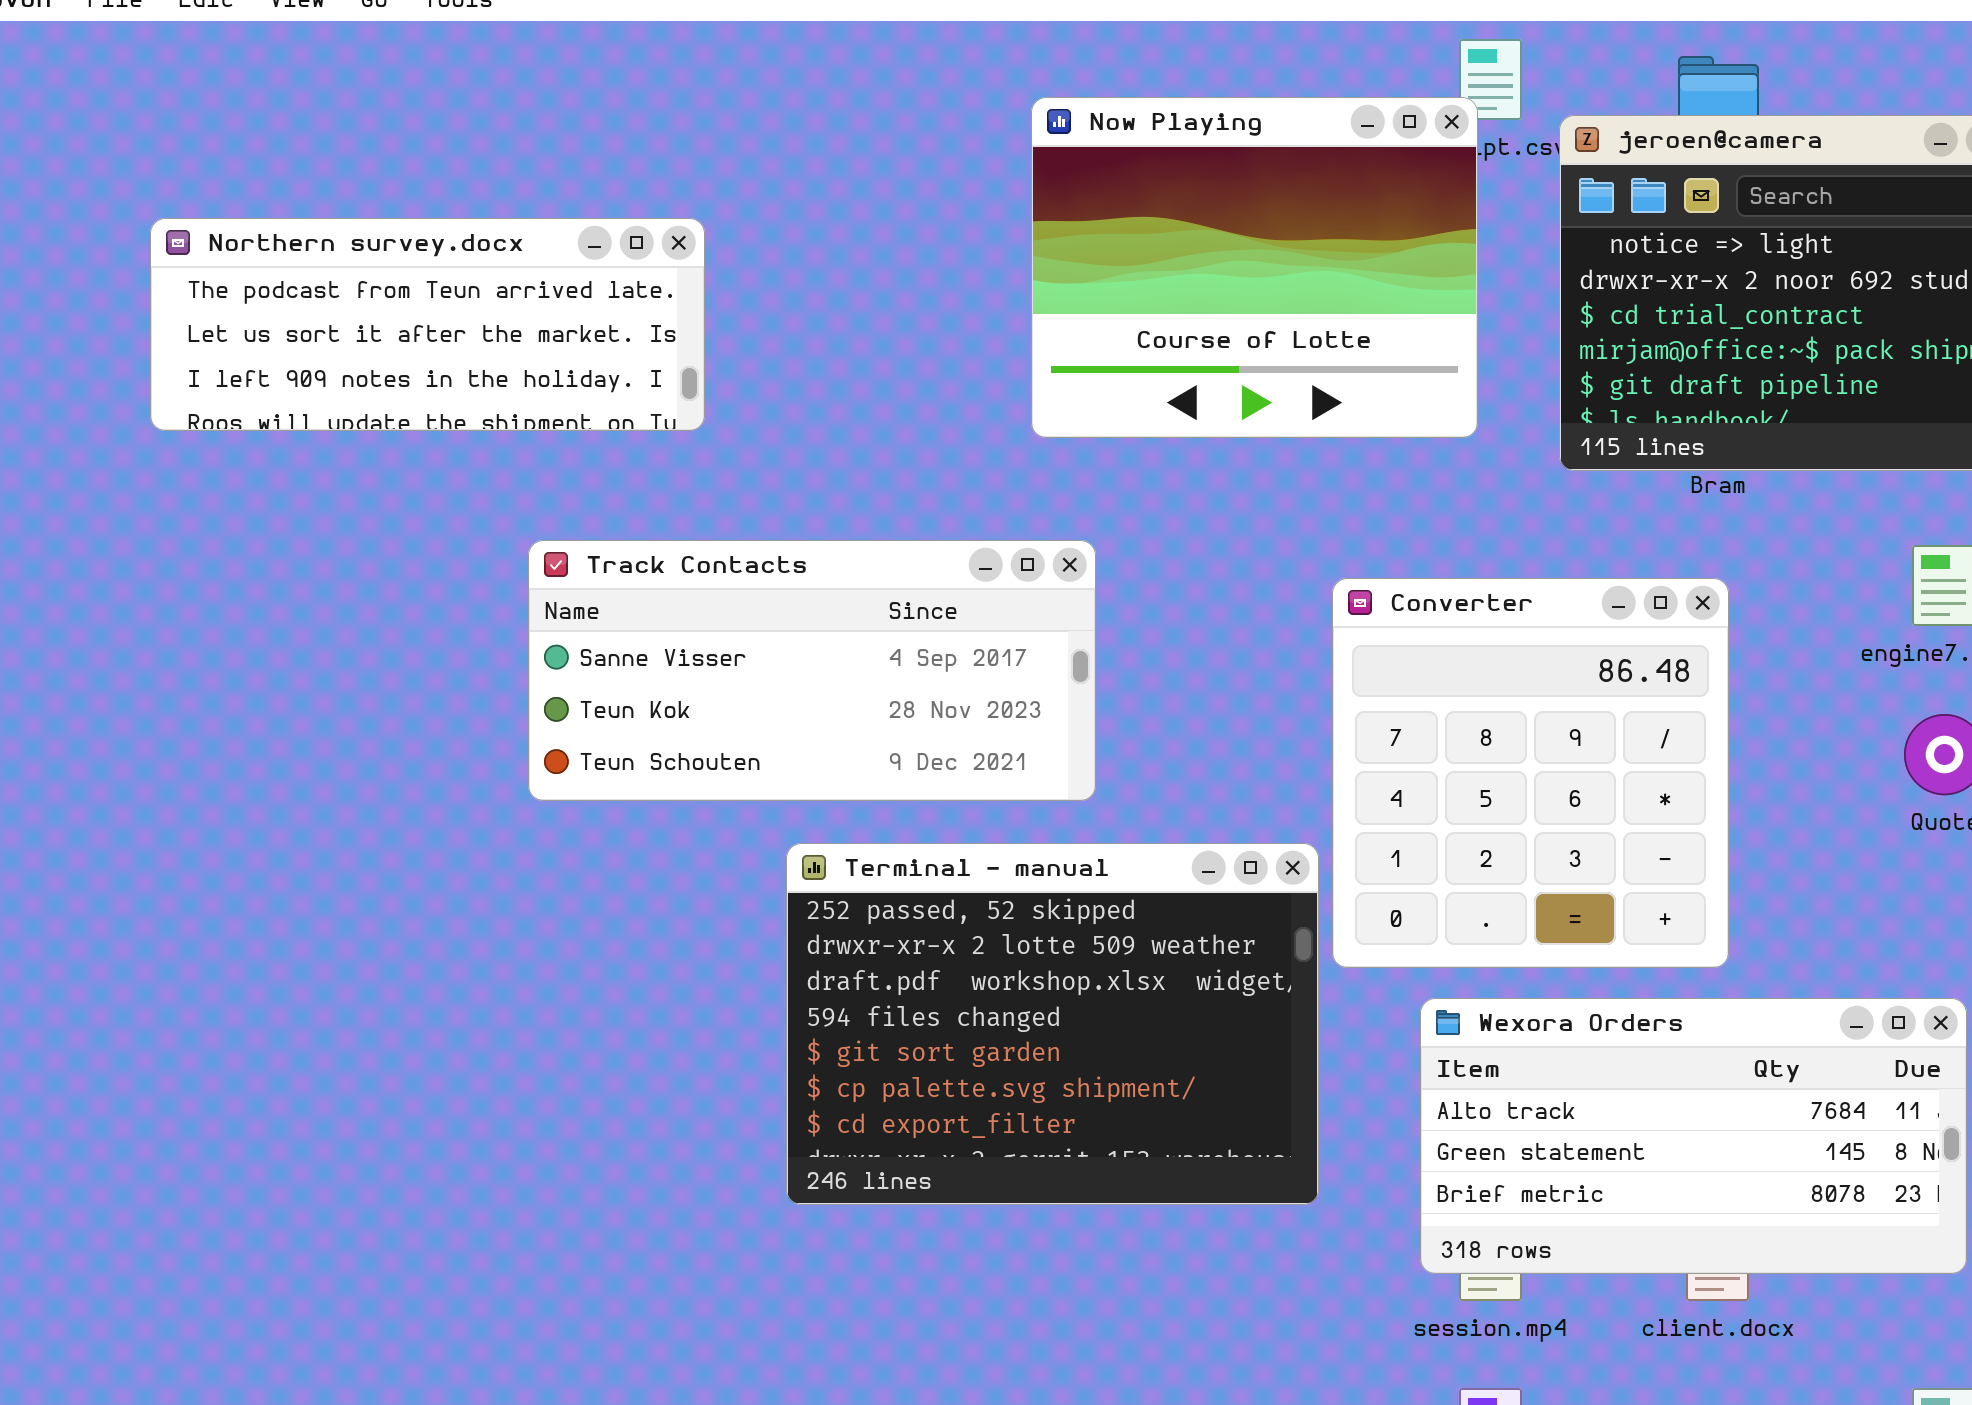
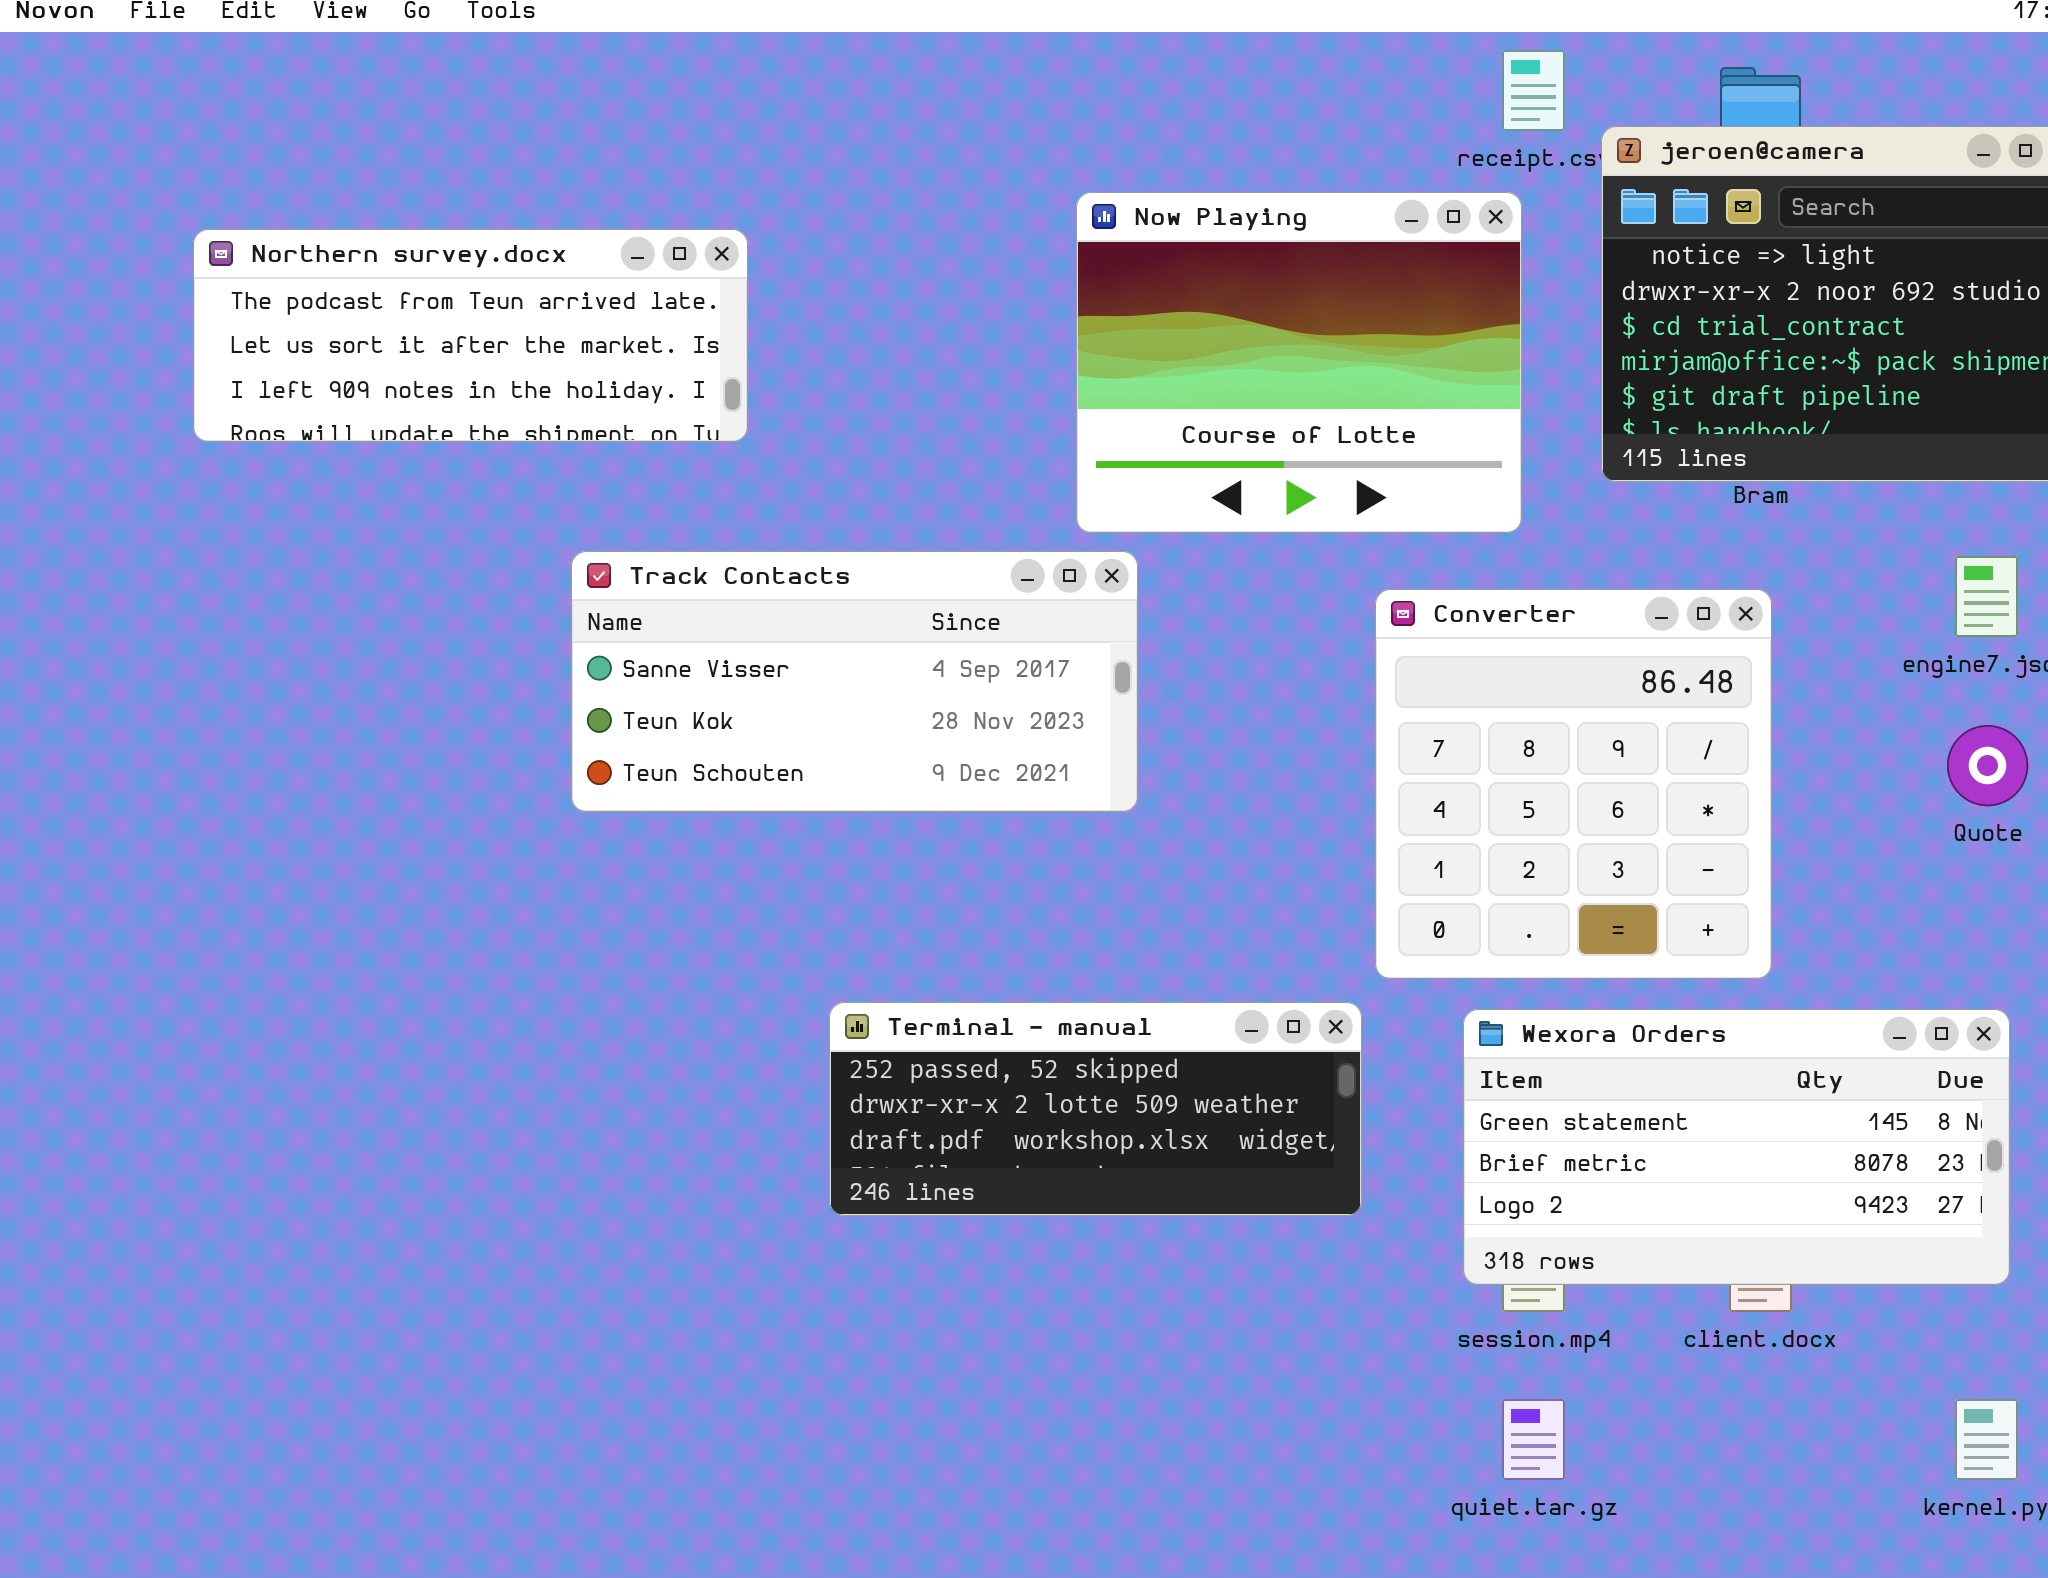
Now Playing: [1031,97,1478,438] -> [1076,192,1522,533], moved
Terminal - manual: [786,843,1319,1205] -> [829,1002,1362,1216], resized
Wexora Orders: [1420,998,1967,1274] -> [1463,1009,2010,1285], scrolled down 1 row

